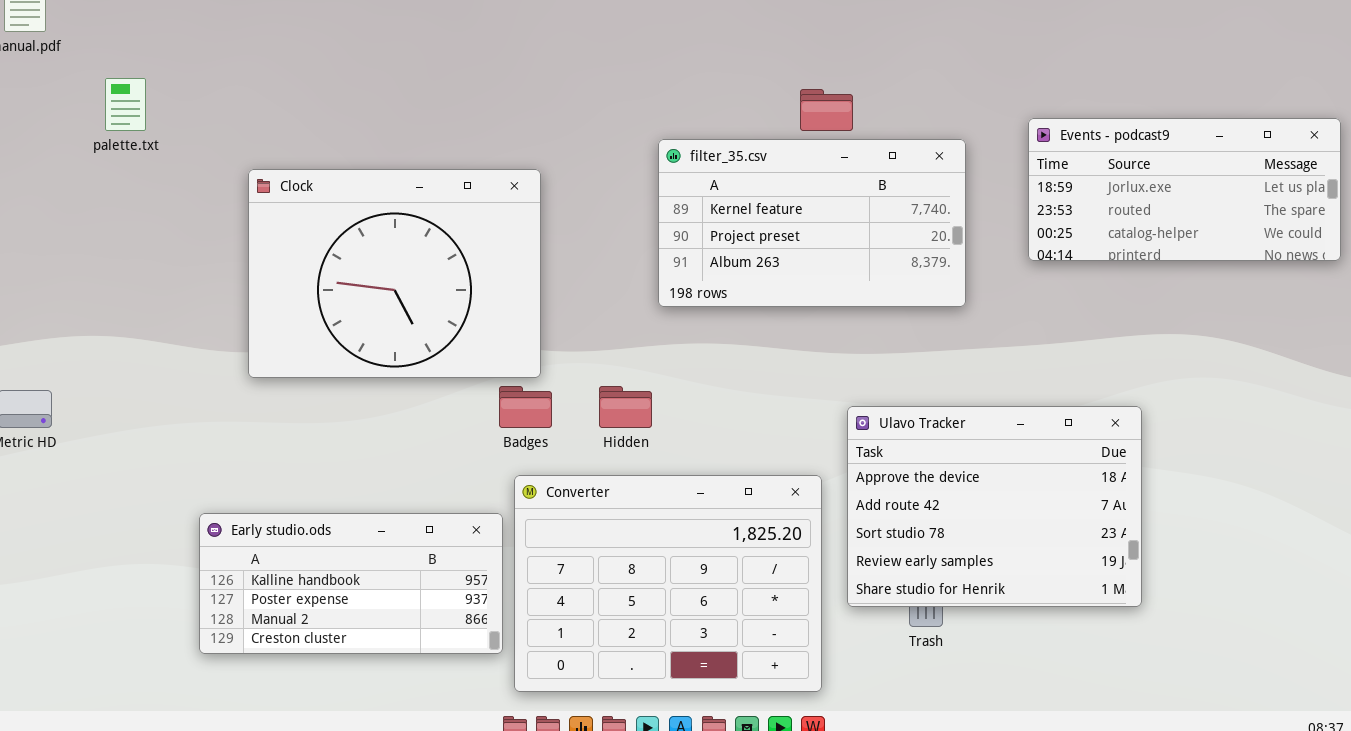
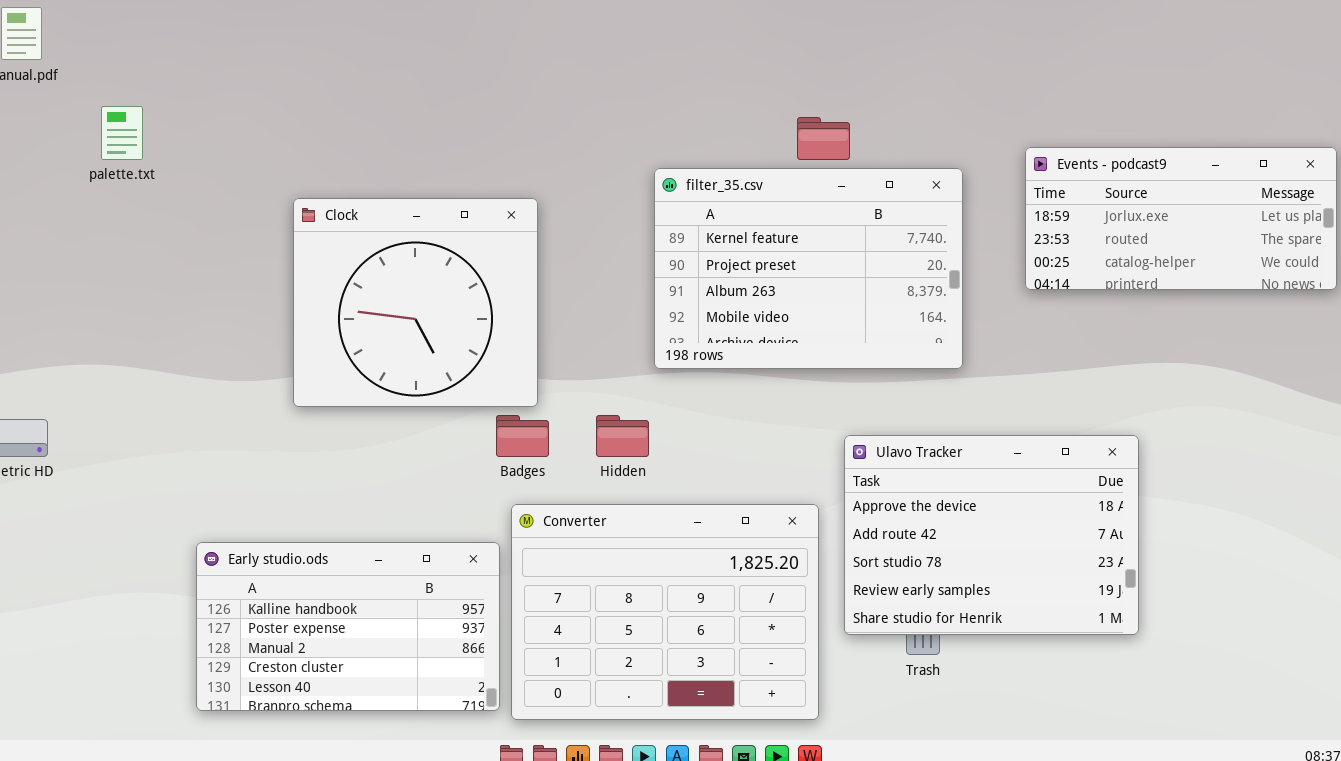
filter_35.csv: [658,139,966,307] -> [654,168,963,369], resized
Clock: [248,169,541,378] -> [293,198,538,407], resized
Early studio.ods: [199,513,503,654] -> [196,542,500,711], resized

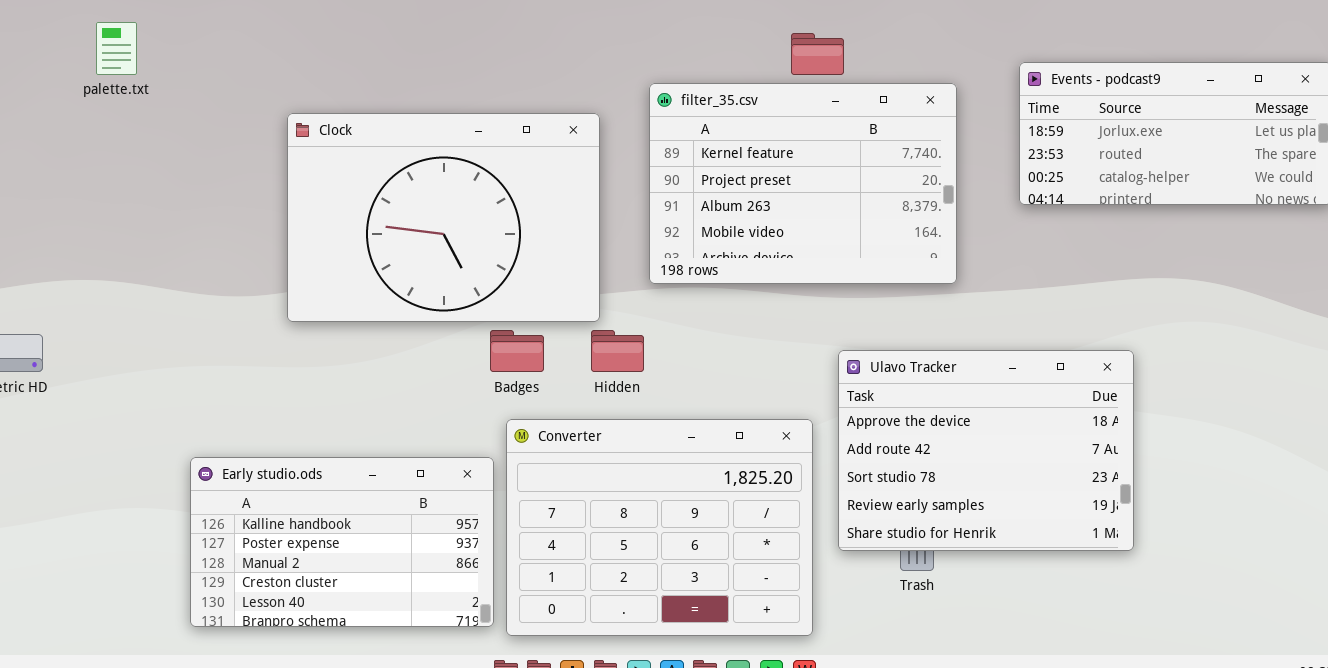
Clock: [293,198,538,407] -> [287,113,600,322], resized

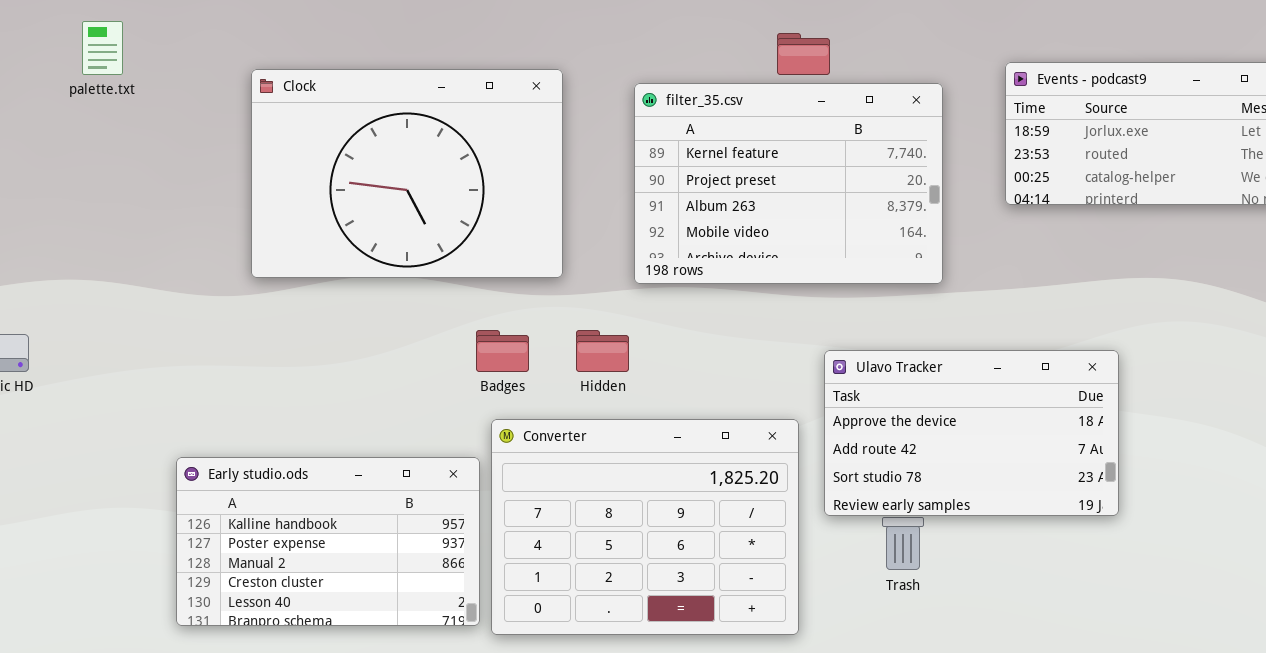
Clock: [287,113,600,322] -> [251,69,563,278], moved
Ulavo Tracker: [838,350,1134,551] -> [824,350,1119,516], resized

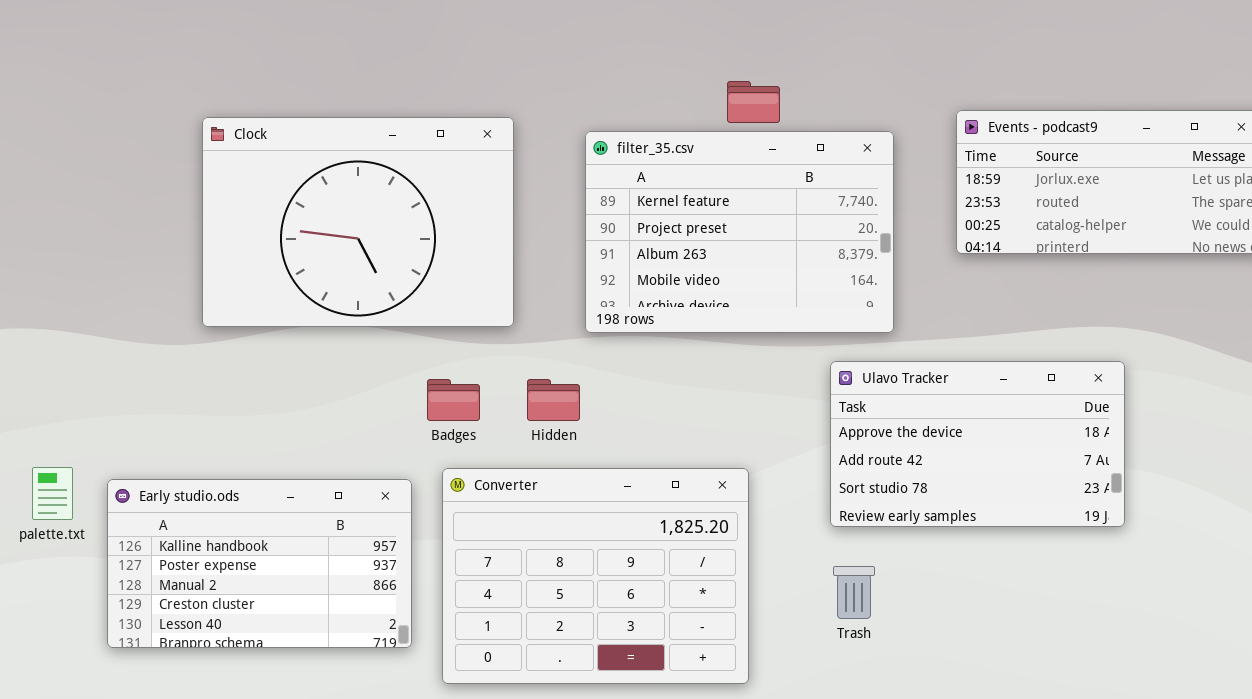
palette.txt: [82,21,123,75] -> [32,467,73,520], moved
Ulavo Tracker: [824,350,1119,516] -> [830,361,1125,527], moved
Early studio.ods: [176,457,480,626] -> [107,479,412,648], moved

